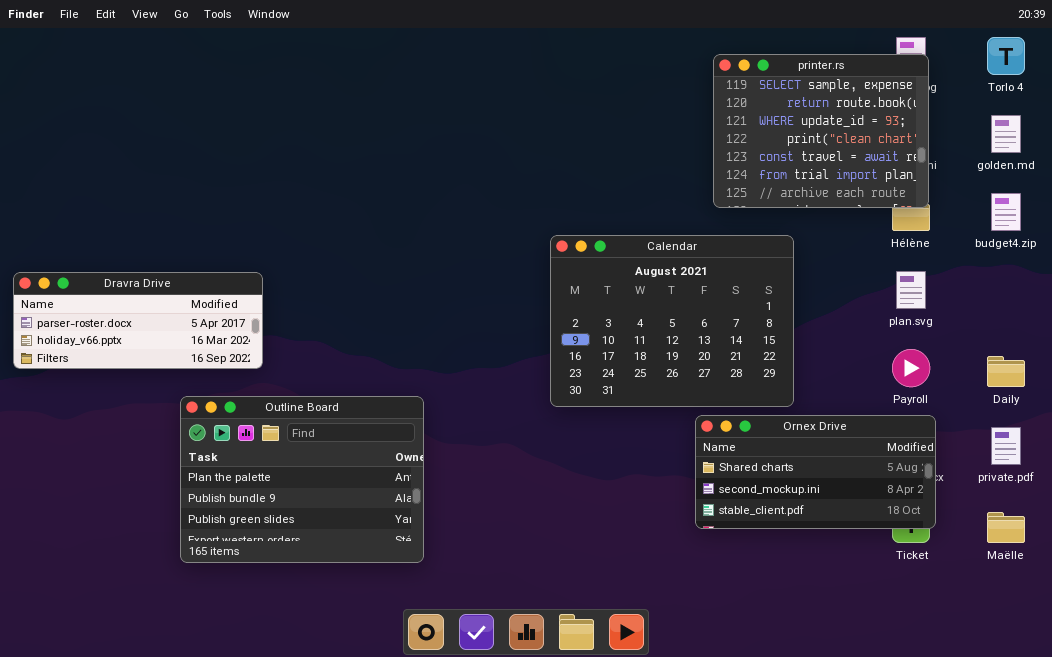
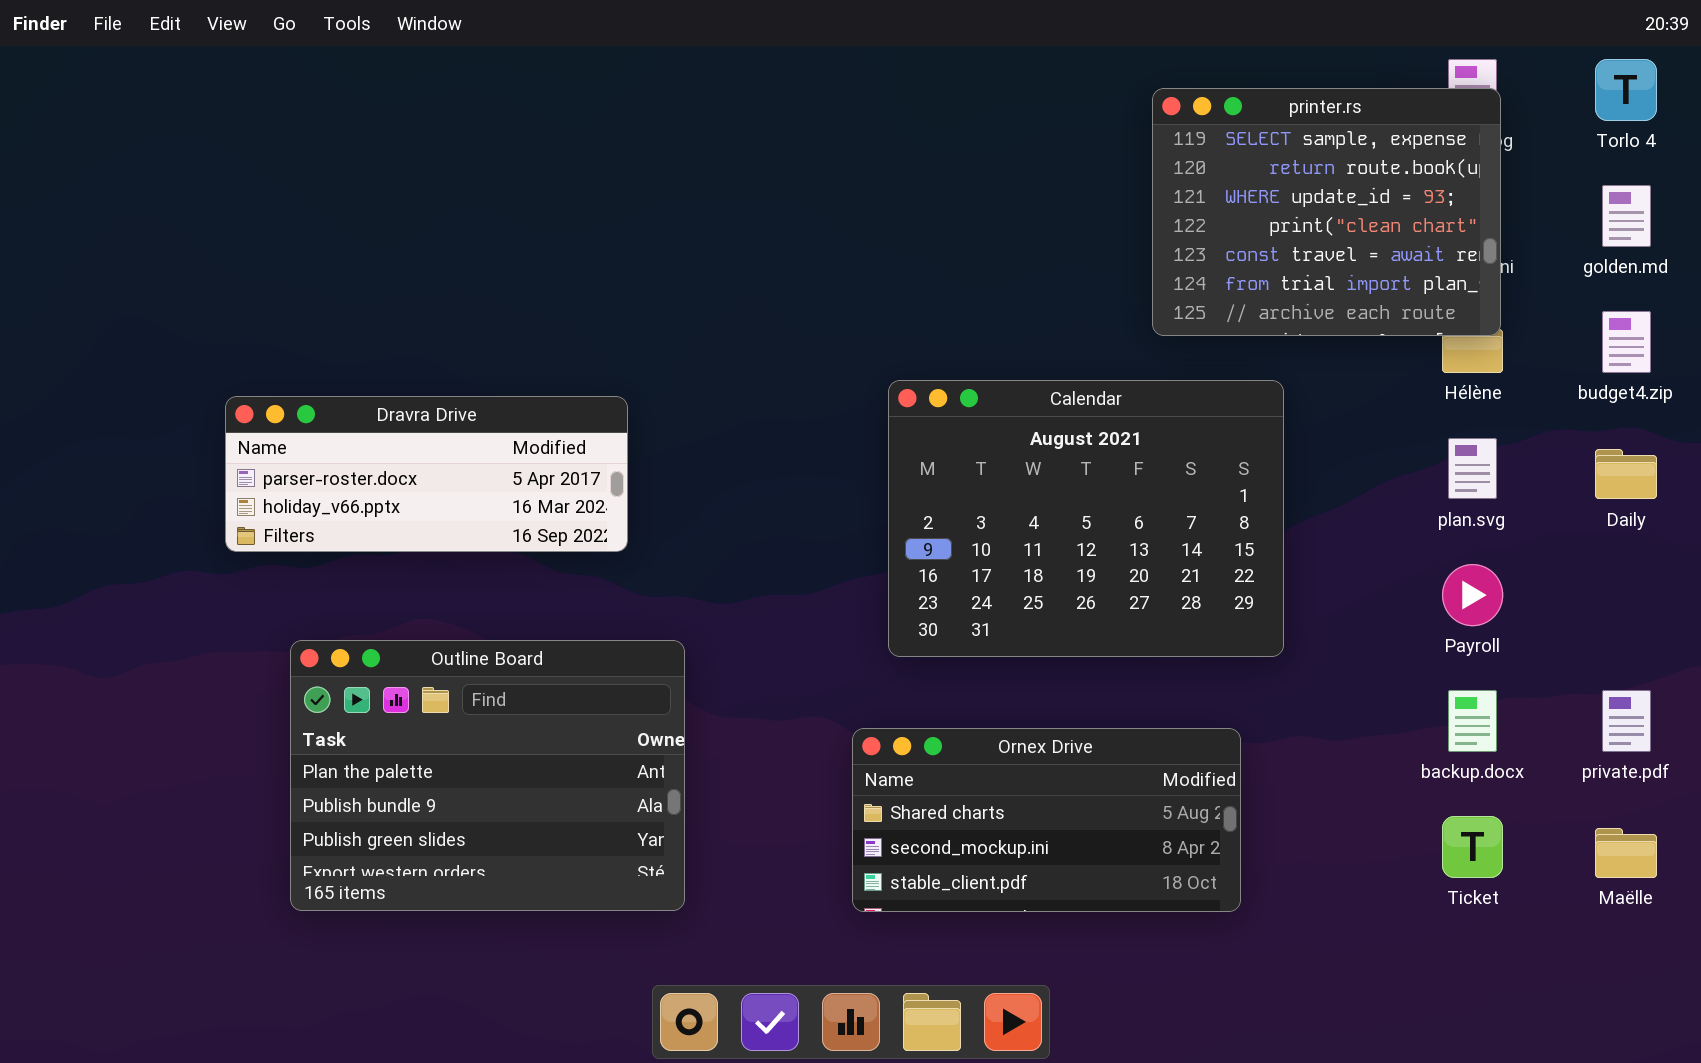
Dravra Drive: [13,272,263,369] -> [225,396,628,552], moved
Daily: [987,356,1025,387] -> [1595,449,1657,499], moved
Ornex Drive: [695,415,936,529] -> [852,728,1241,912], moved

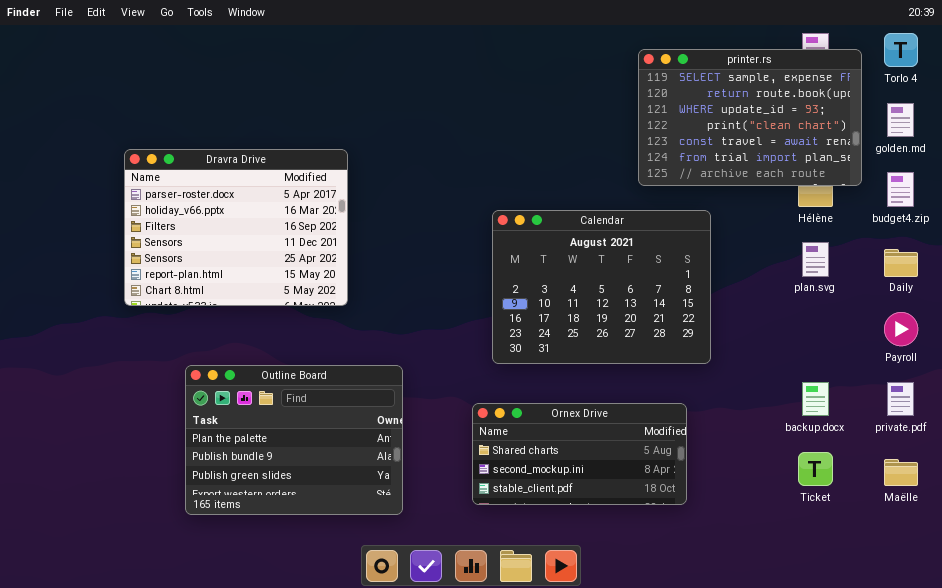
printer.rs: [1152,88,1501,336] -> [638,49,862,186], resized
Dravra Drive: [225,396,628,552] -> [124,149,348,306], resized
Payroll: [1442,564,1503,626] -> [884,312,918,346], moved
Outline Board: [290,640,685,911] -> [185,365,403,515], moved

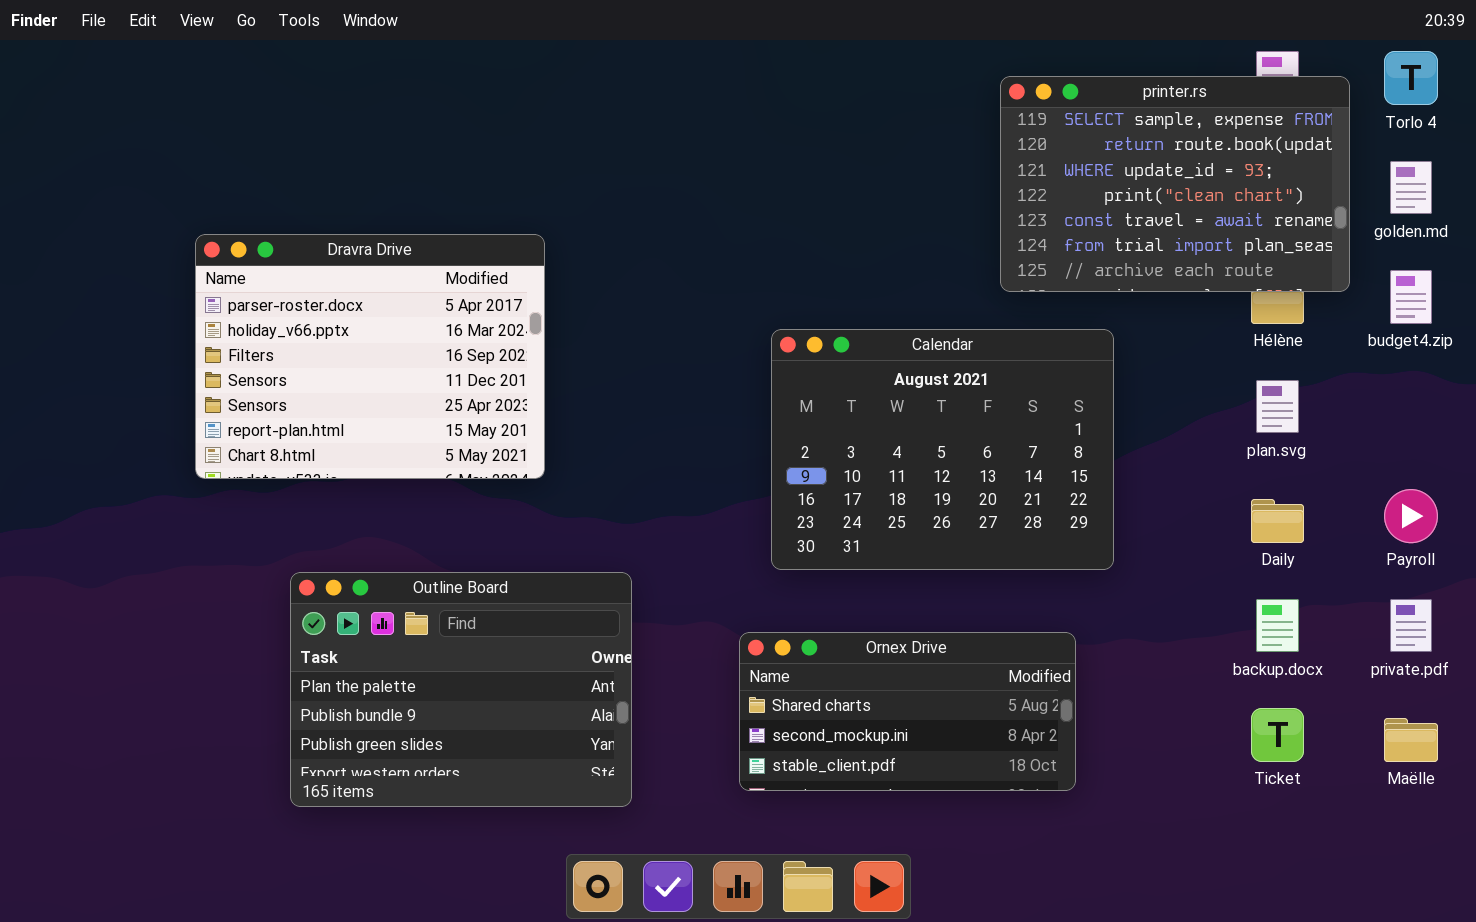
Daily: [884,249,918,277] -> [1251,499,1304,543], moved

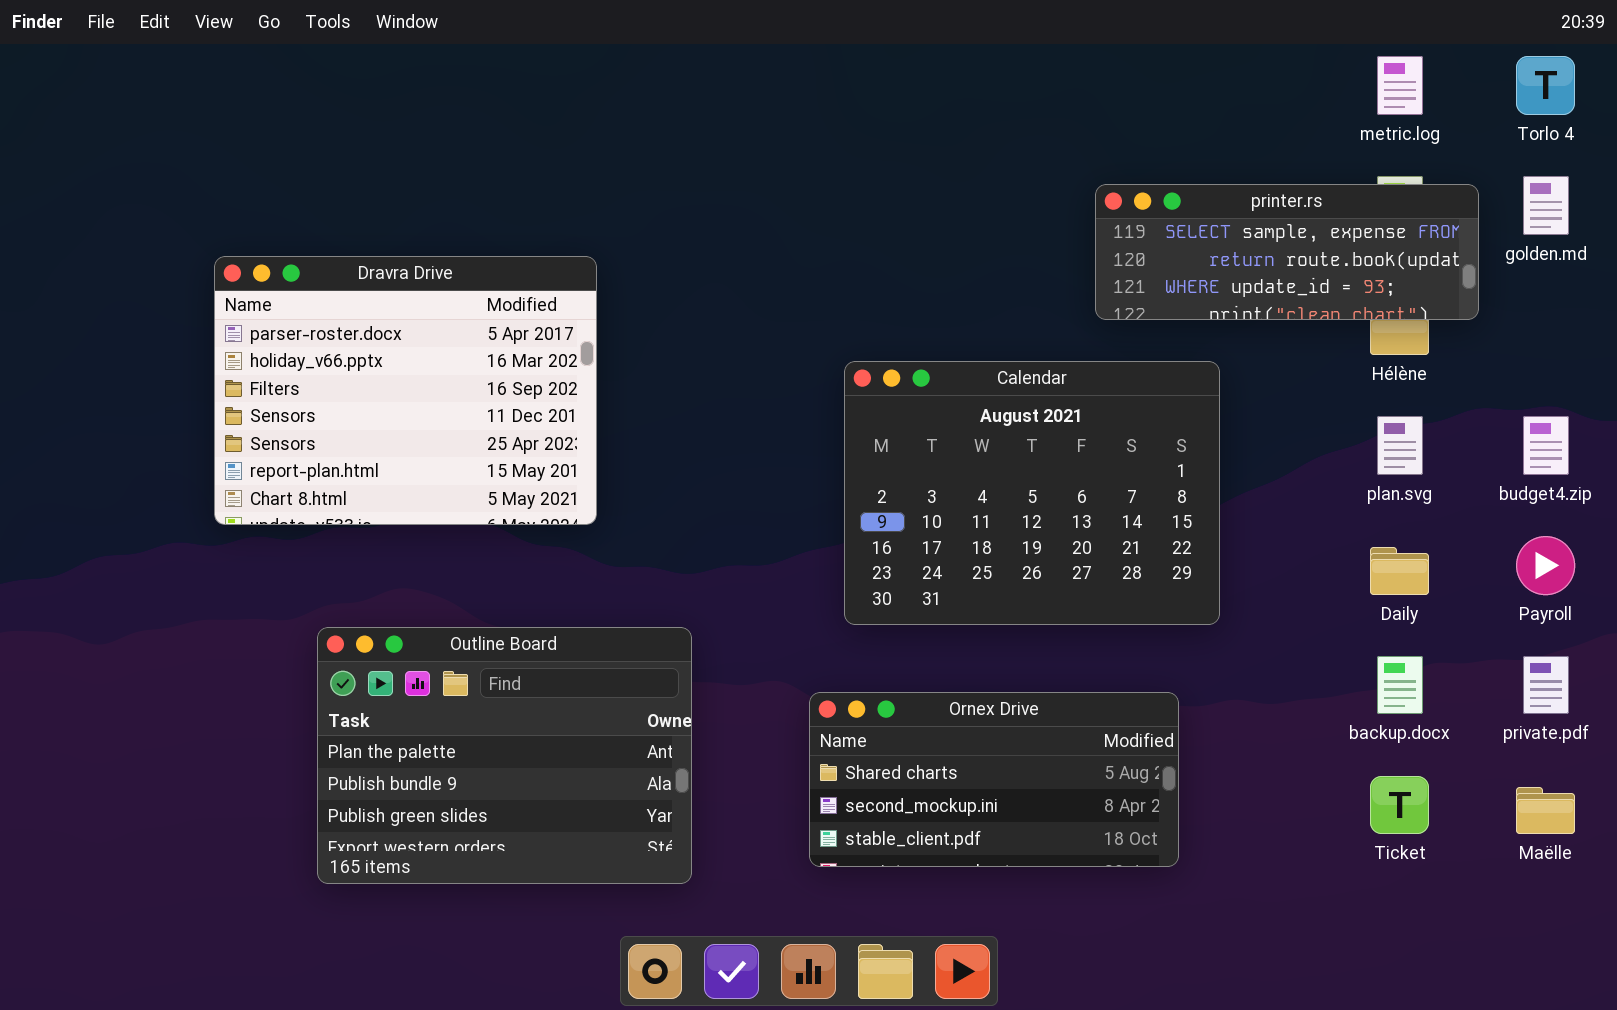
printer.rs: [1000,76,1350,292] -> [1095,184,1479,320], resized
budget4.zip: [1390,270,1432,324] -> [1523,416,1569,475], moved

